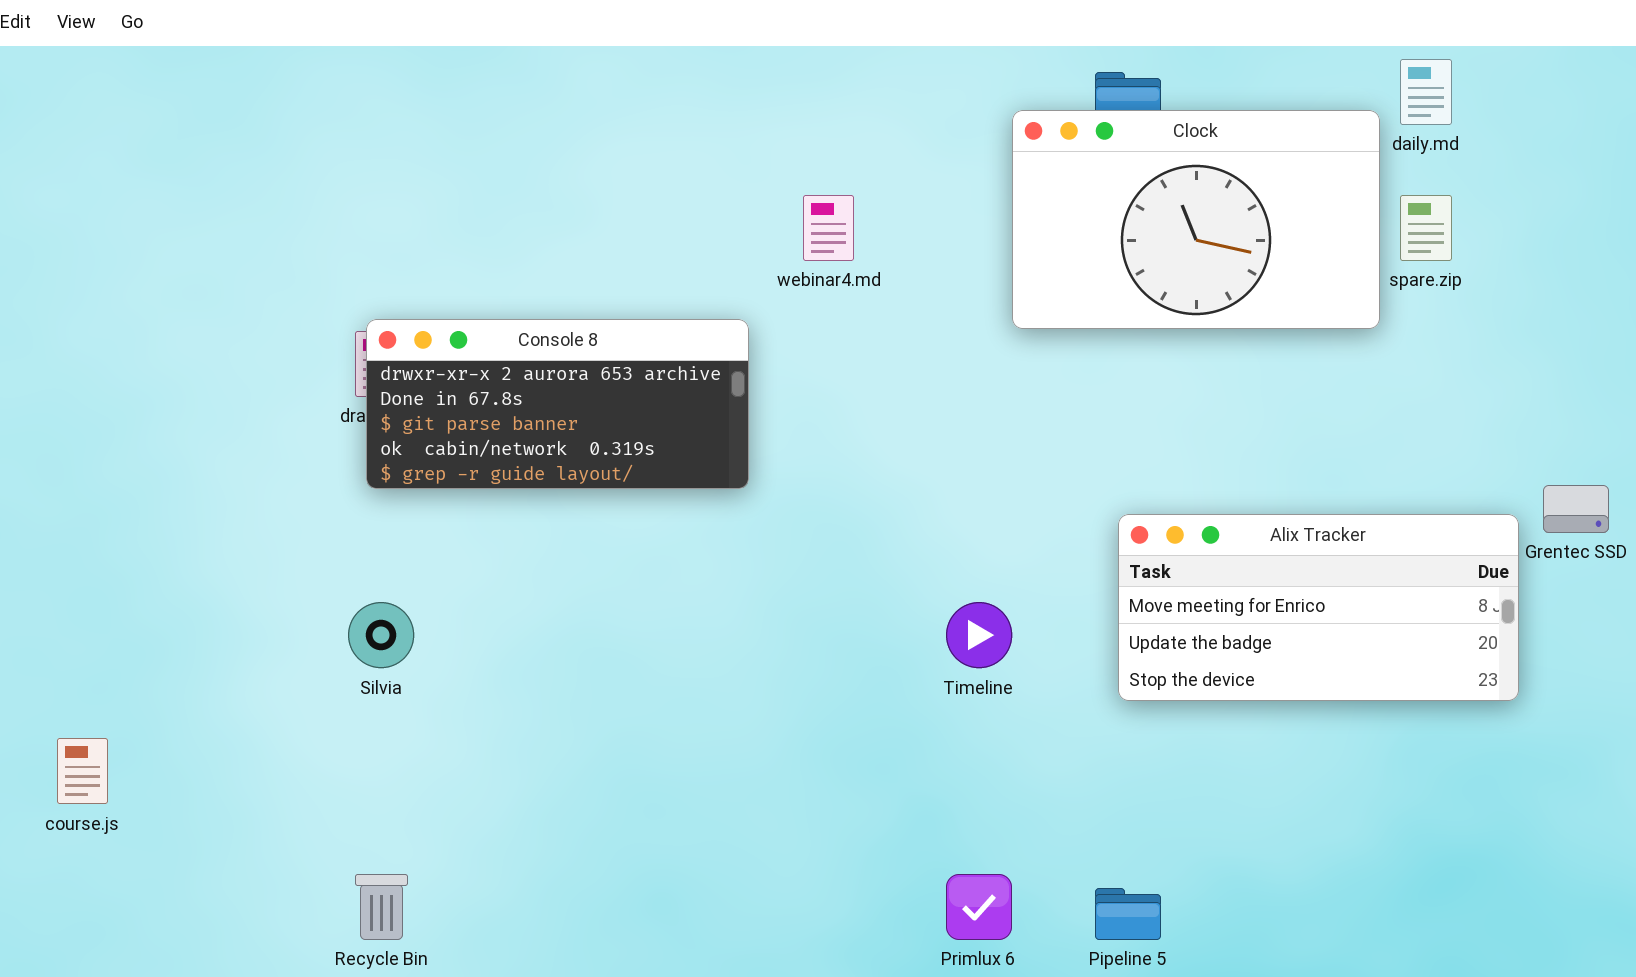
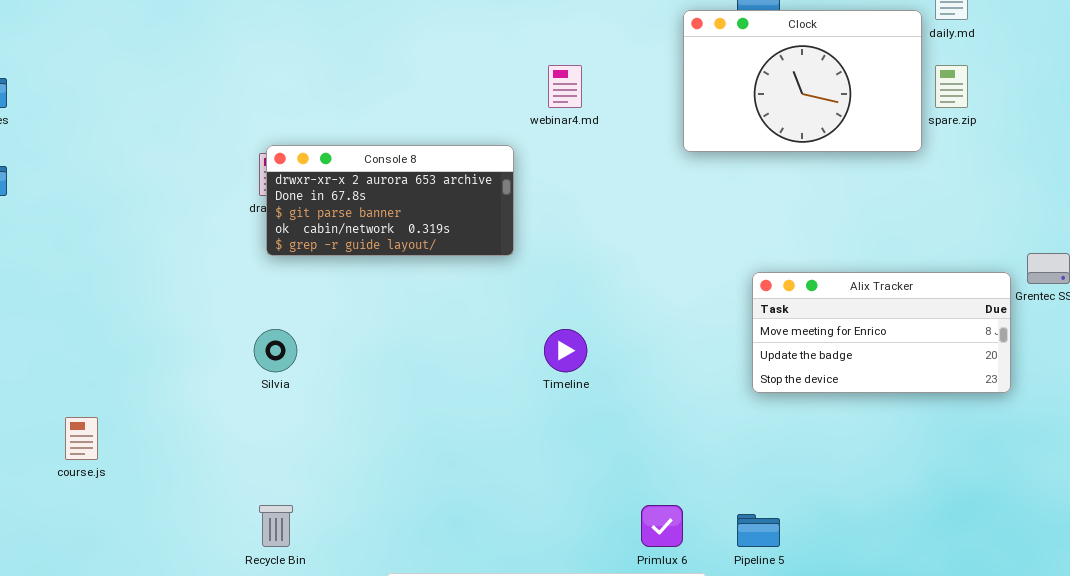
Timeline: [946,602,1012,668] -> [544,329,587,372], moved

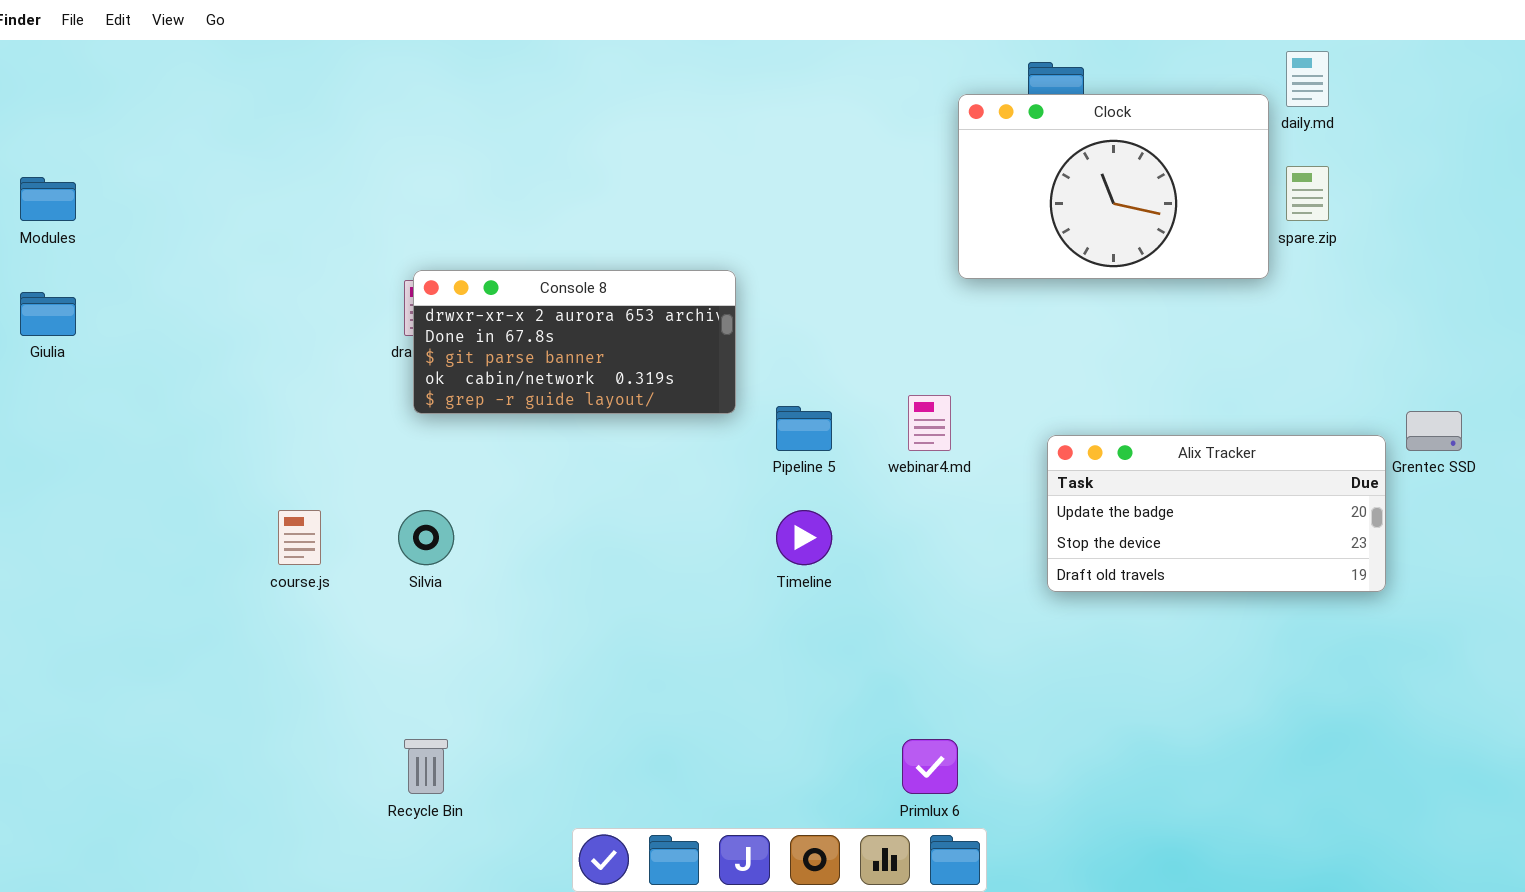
webinar4.md: [548,65,582,108] -> [908,395,951,451], moved
Alix Tracker: [752,272,1011,393] -> [1047,435,1386,592], scrolled down 1 row
course.js: [65,417,98,460] -> [278,510,321,565], moved
Pipeline 5: [737,514,780,547] -> [776,406,832,451], moved

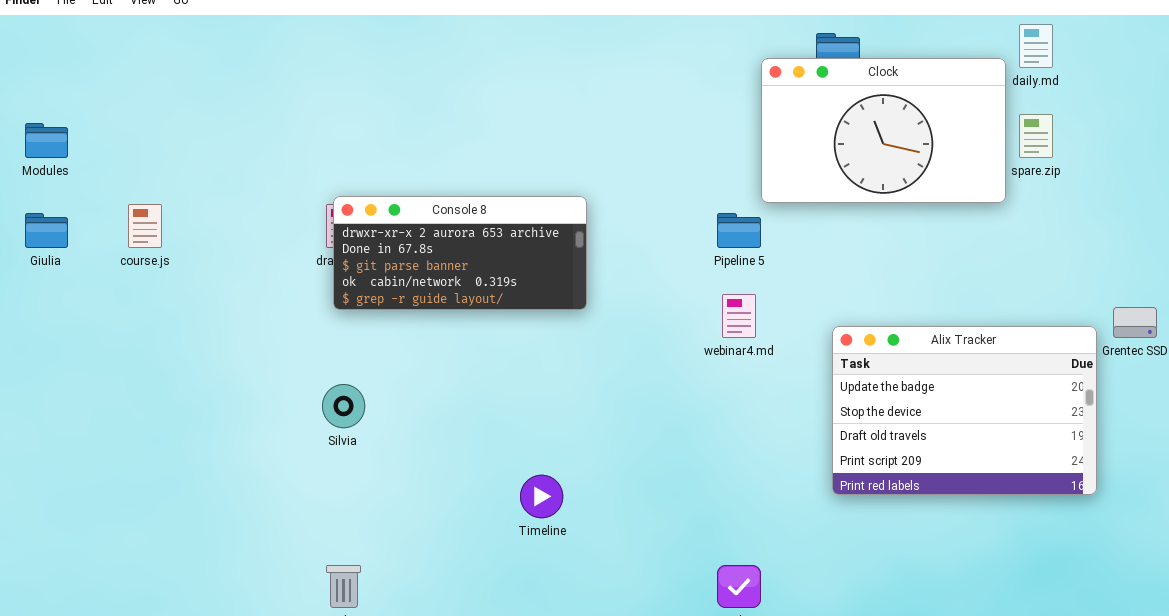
Pipeline 5: [776,406,832,451] -> [717,213,761,248], moved
Alix Tracker: [1047,435,1386,592] -> [832,326,1097,495], resized
course.js: [278,510,321,565] -> [128,204,162,248], moved
Timeline: [776,510,832,565] -> [520,475,563,518], moved

